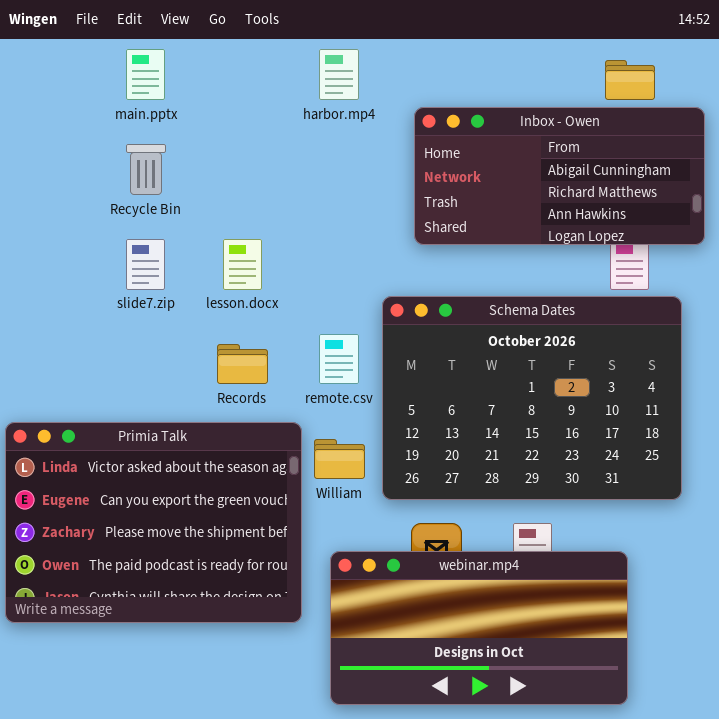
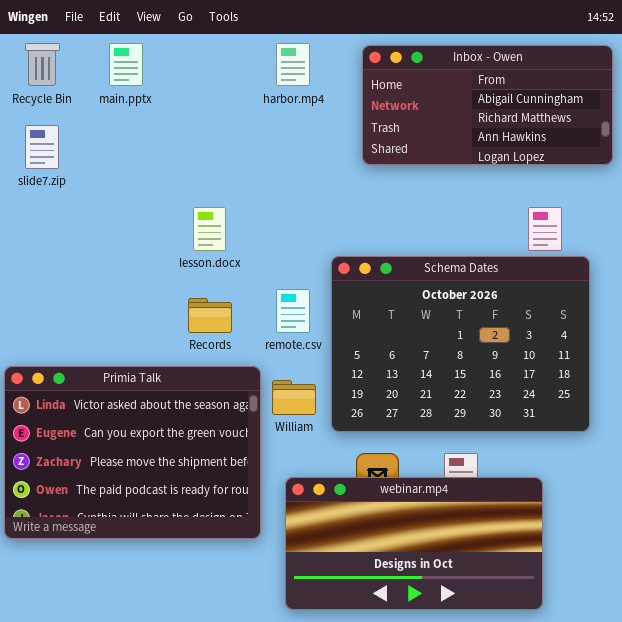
Inbox - Owen: [414,107,705,245] -> [362,45,613,165], moved
Recycle Bin: [126,144,166,195] -> [25,43,60,86], moved
slide7.zip: [126,239,165,290] -> [25,125,59,169], moved

